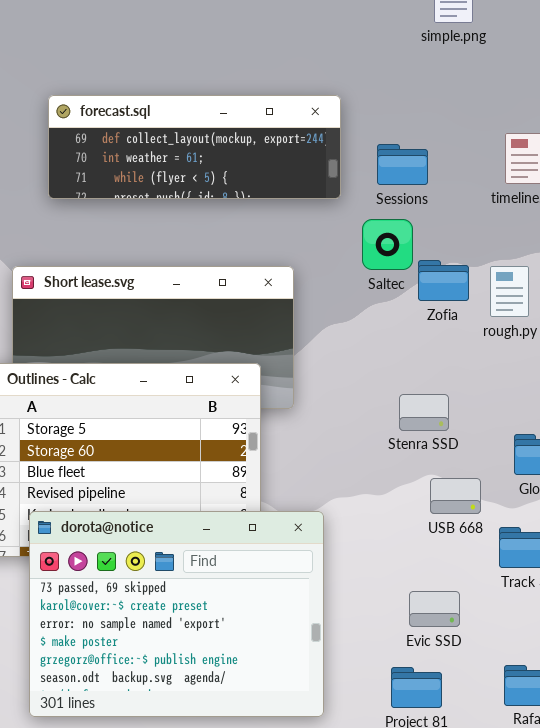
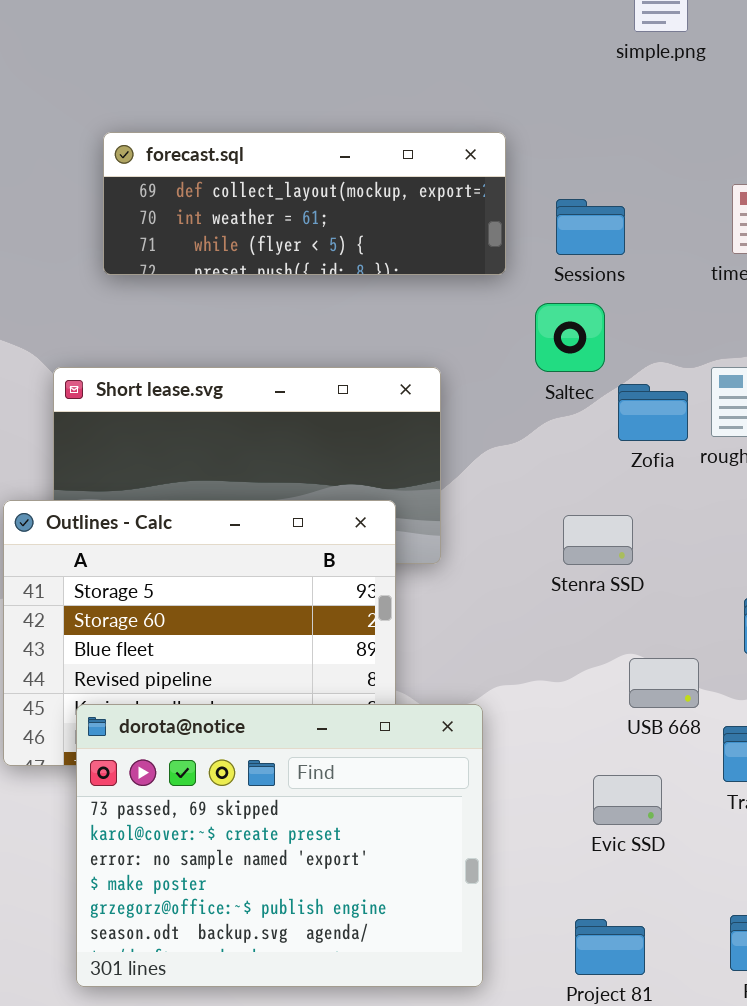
Zofia: [418,260,469,301] -> [618,384,688,441], moved
Stenra SSD: [399,394,449,431] -> [563,515,633,565], moved
Evic SSD: [409,591,460,627] -> [593,775,662,825], moved

